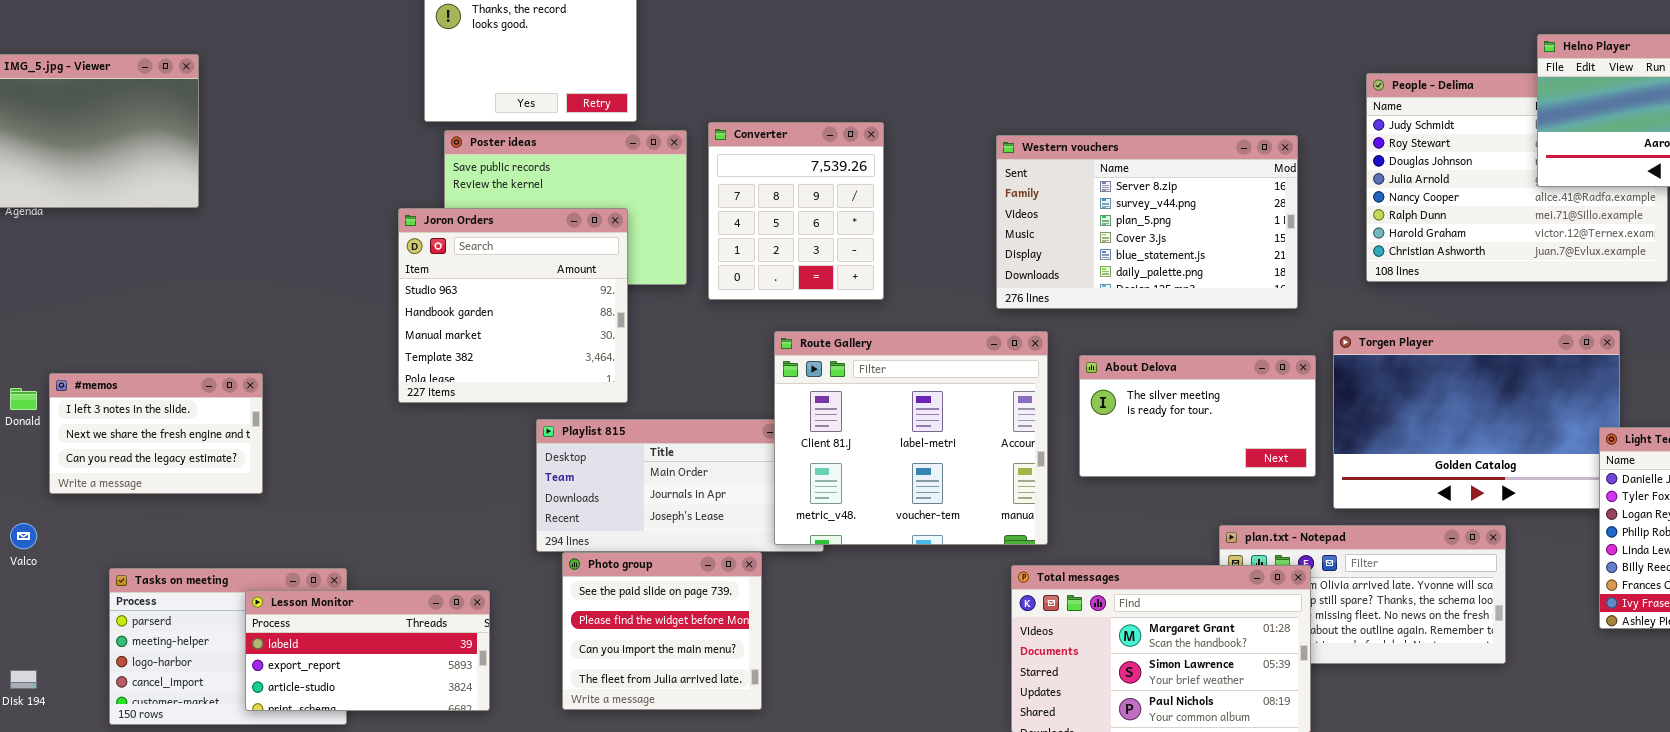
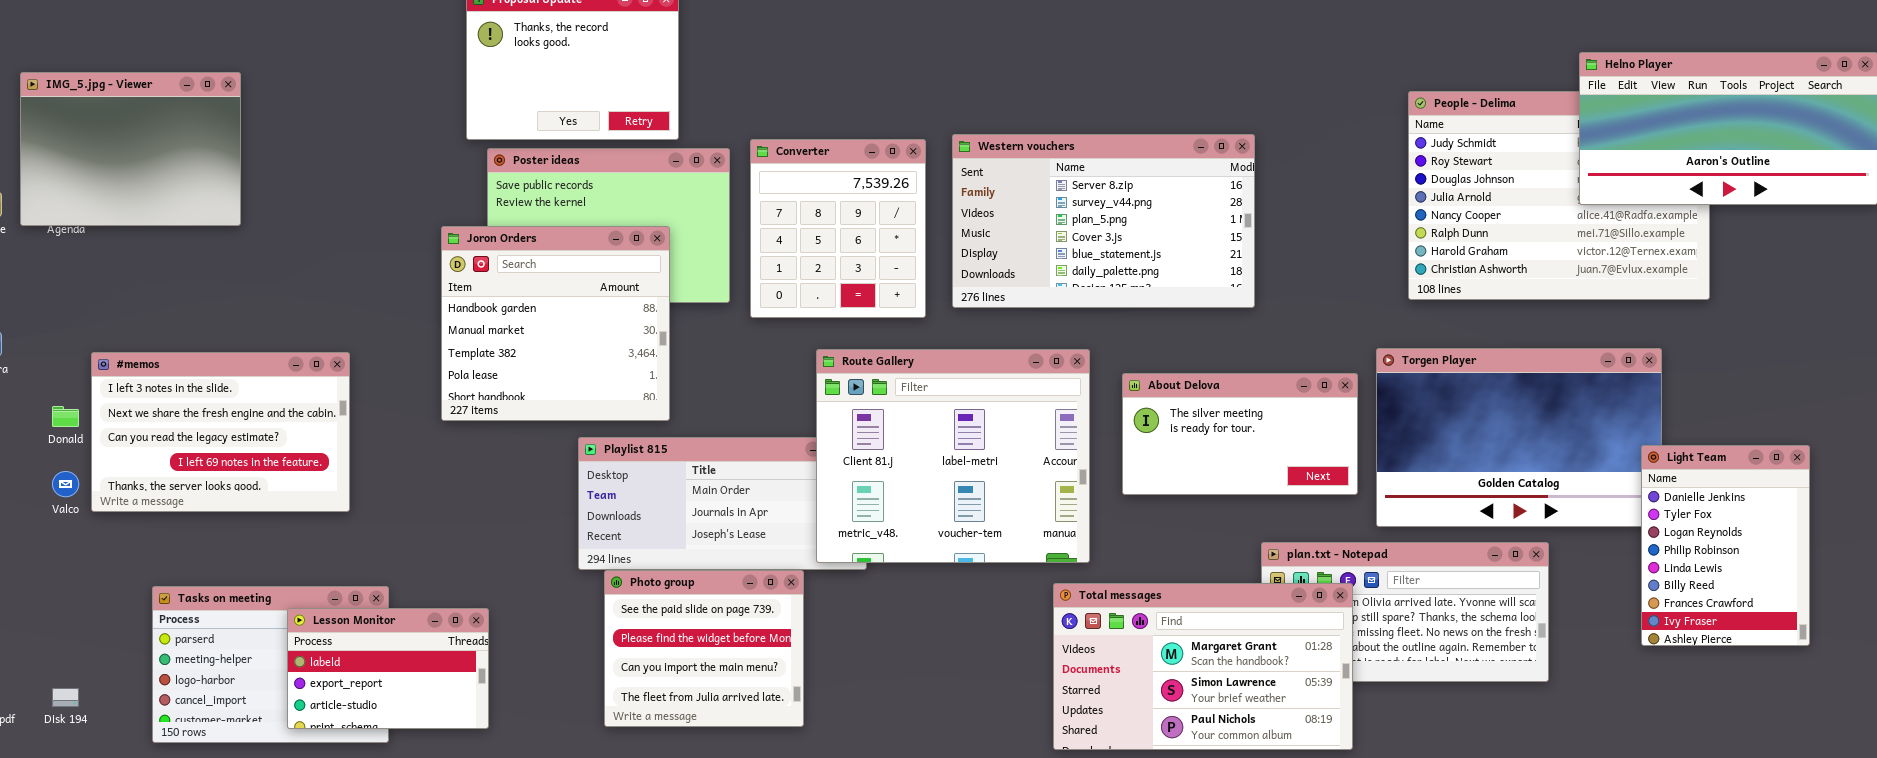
Western vouchers: [996,135,1298,309] -> [952,134,1255,308], moved
Joron Orders: [398,208,628,403] -> [441,226,670,421], scrolled down 1 row
#memos: [49,373,263,494] -> [91,352,350,512], resized
Valco: [10,523,37,549] -> [52,471,79,497], moved
Lesson Monitor: [245,590,490,711] -> [287,608,489,729], resized

